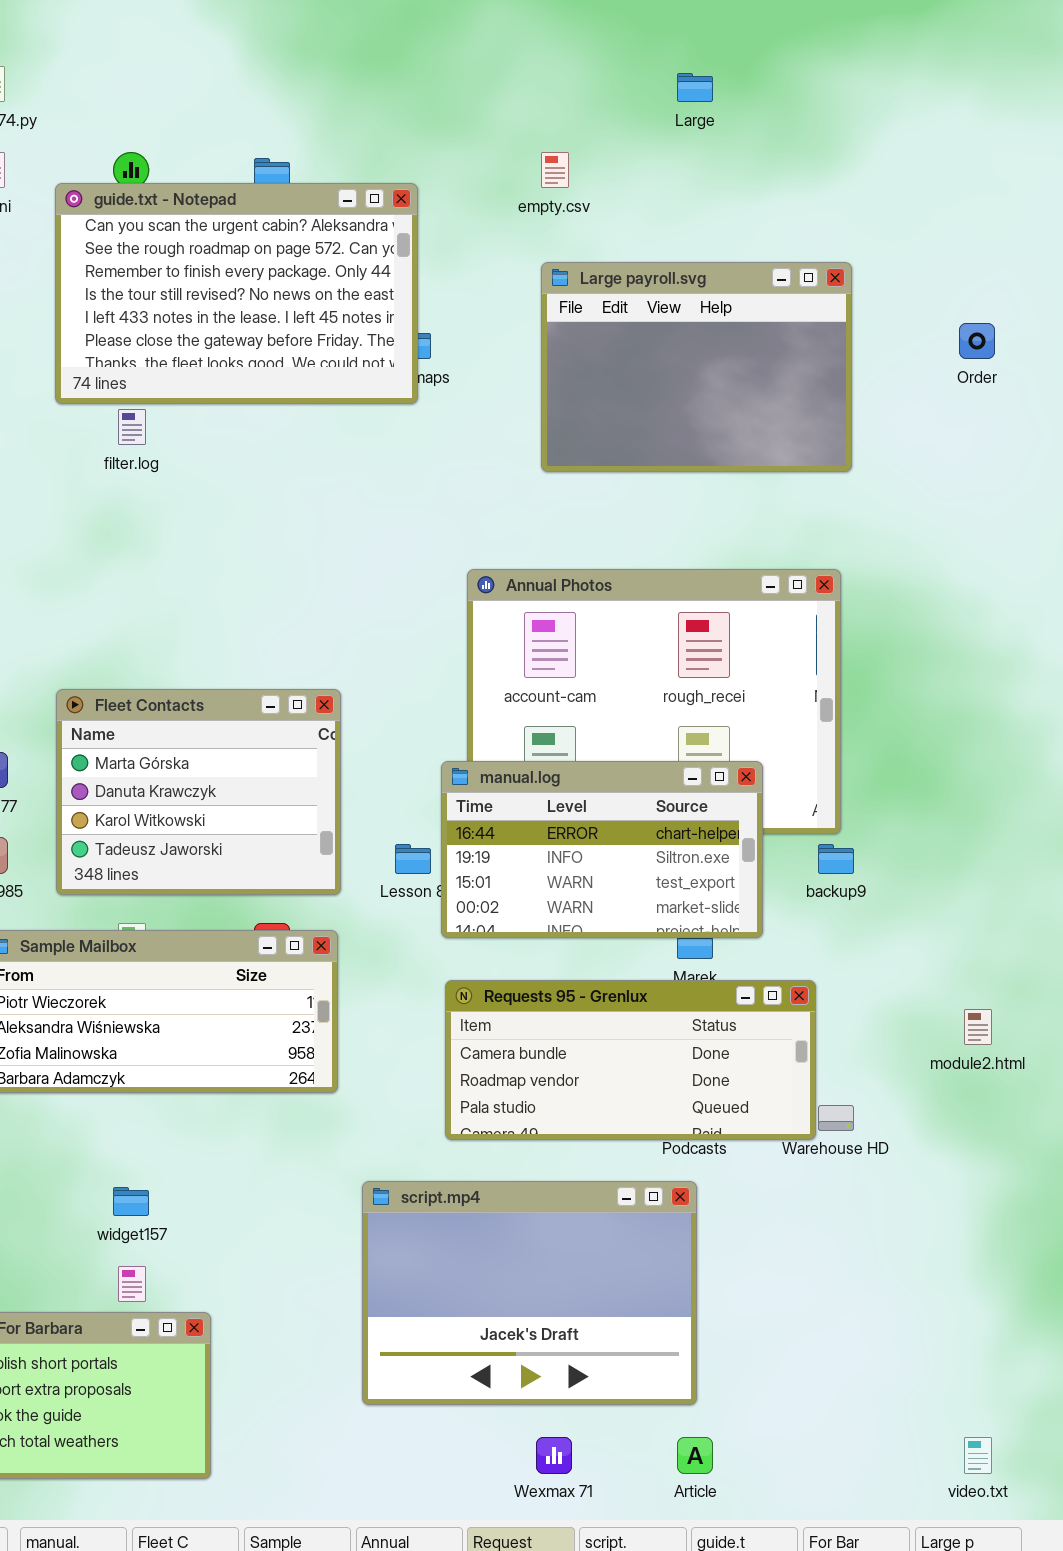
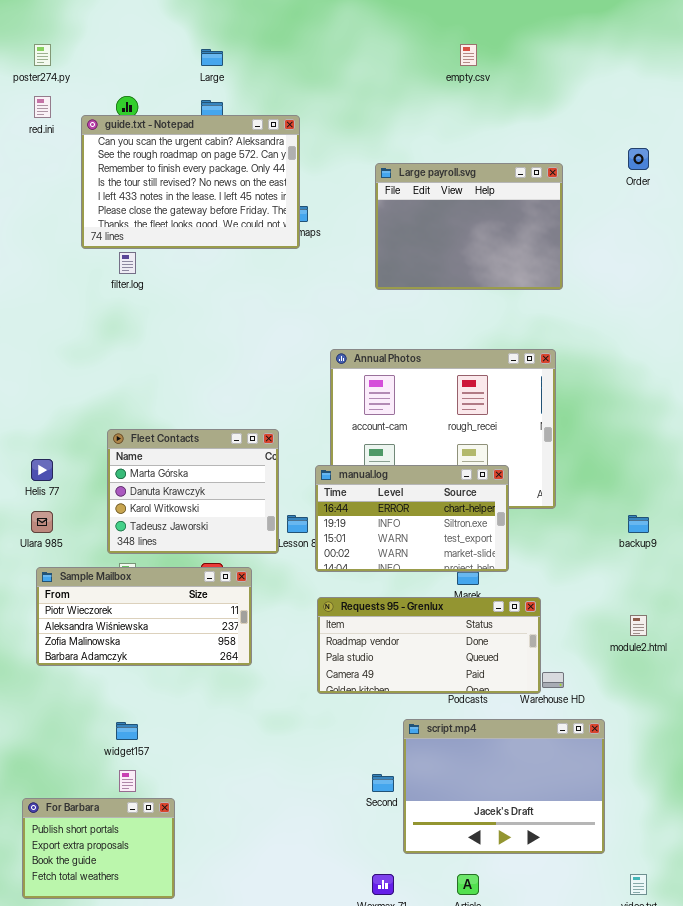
Large: [677,73,713,102] -> [201,49,223,66], moved
empty.csv: [541,152,569,188] -> [460,44,477,66], moved
Order: [959,323,995,359] -> [628,148,649,170], moved
Fleet Contacts: [56,689,341,895] -> [107,429,279,554], moved
backup9: [818,844,854,874] -> [628,515,649,533], moved
Requests 95 - Grenlux: [445,980,816,1140] -> [317,597,541,694], scrolled down 1 row
script.mp4: [362,1181,697,1405] -> [403,719,605,854], moved

